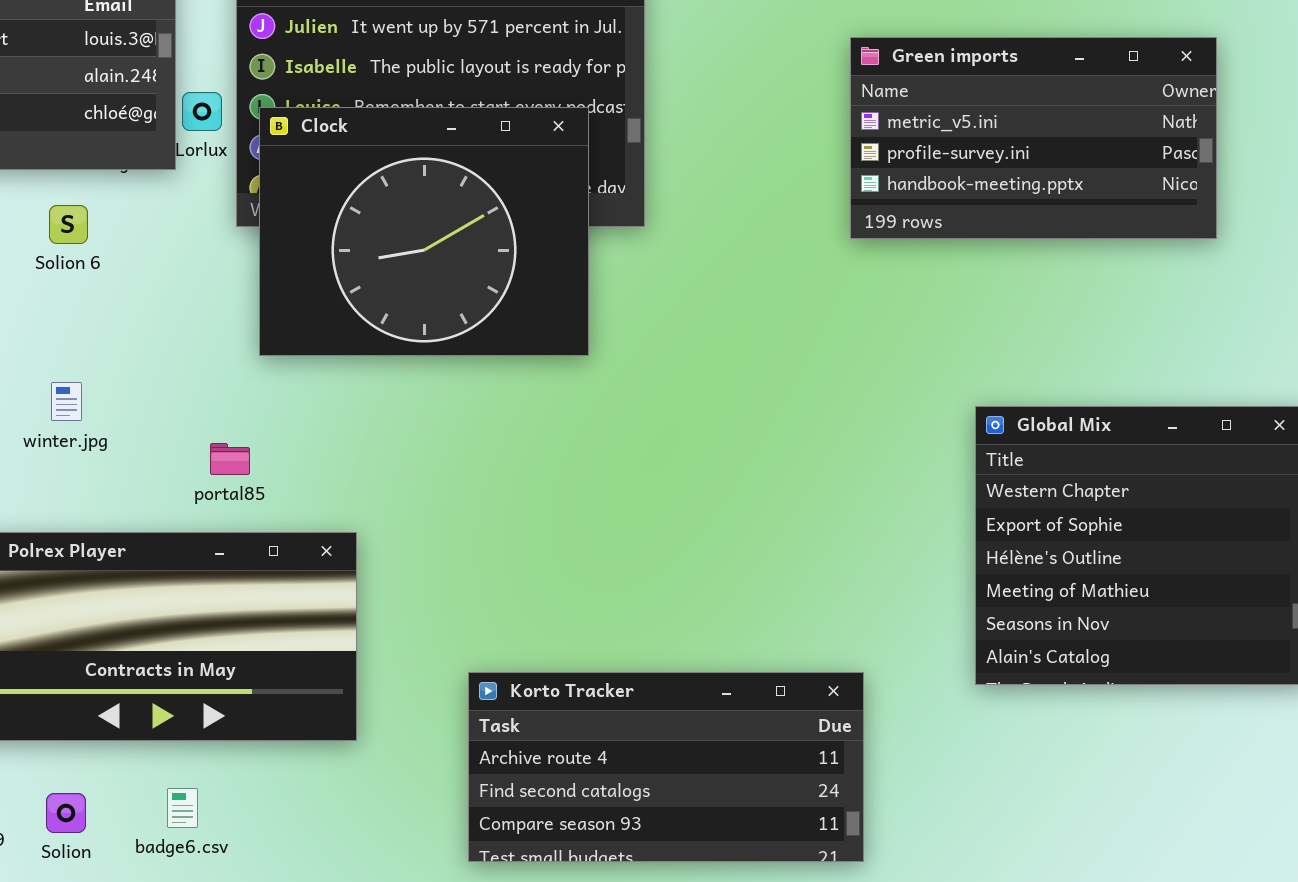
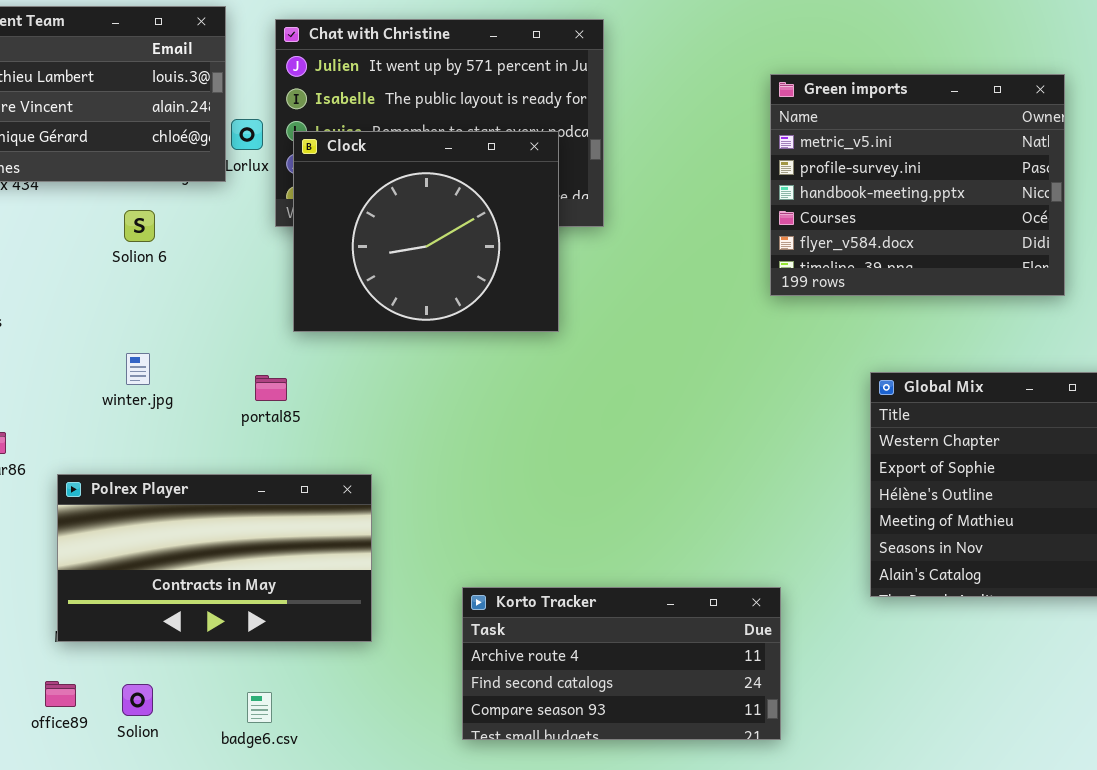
Green imports: [850,37,1217,239] -> [770,74,1065,296], resized
portal85: [210,443,250,475] -> [255,375,287,401], moved
badge6.csv: [167,788,198,828] -> [247,692,272,723], moved

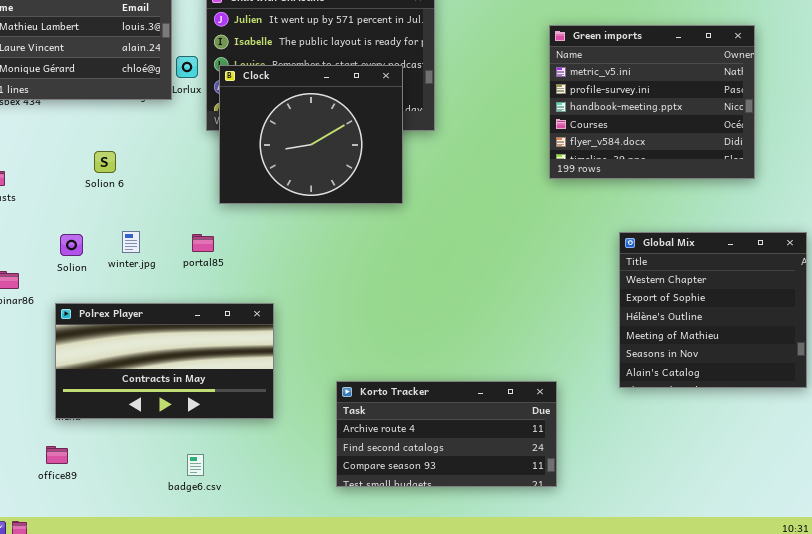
Solion 6: [124,210,155,242] -> [94,151,116,173], moved
winter.jpg: [126,353,150,385] -> [122,231,140,253], moved
Solion: [122,684,153,716] -> [60,234,83,256], moved

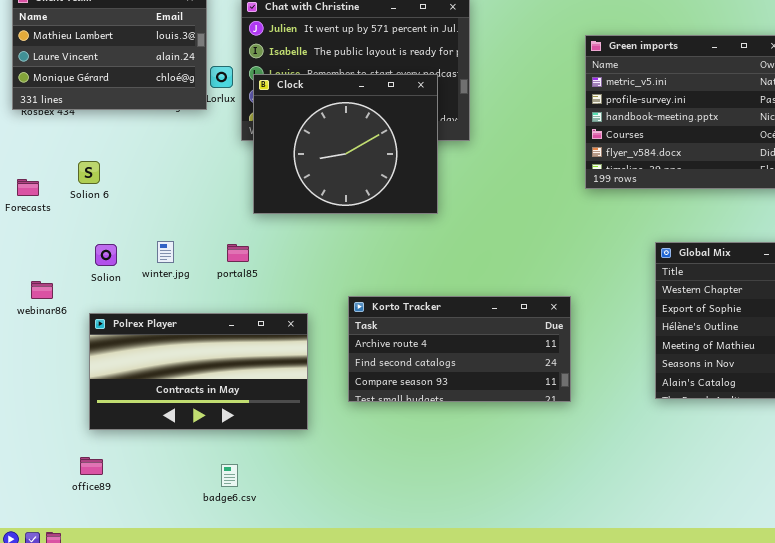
Solion 6: [94,151,116,173] -> [78,161,100,184], moved
Korto Tracker: [336,381,557,487] -> [348,296,571,402], moved

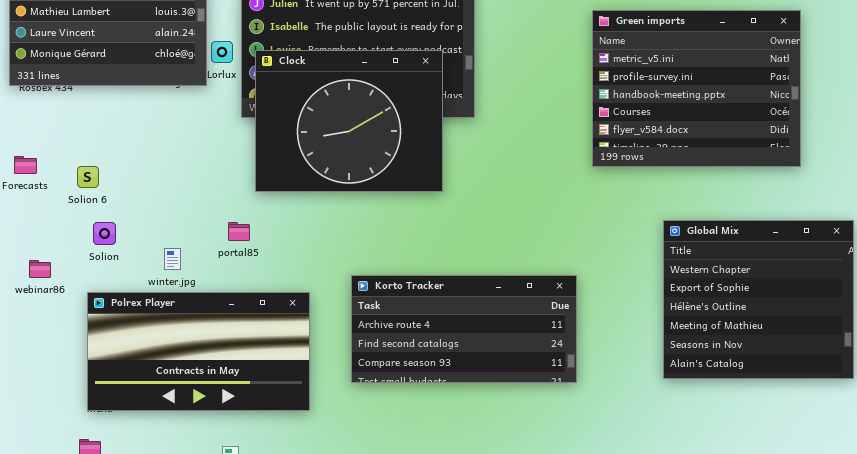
Solion 6: [78,161,100,184] -> [77,166,99,188], moved
winter.jpg: [157,241,174,263] -> [164,248,181,270], moved

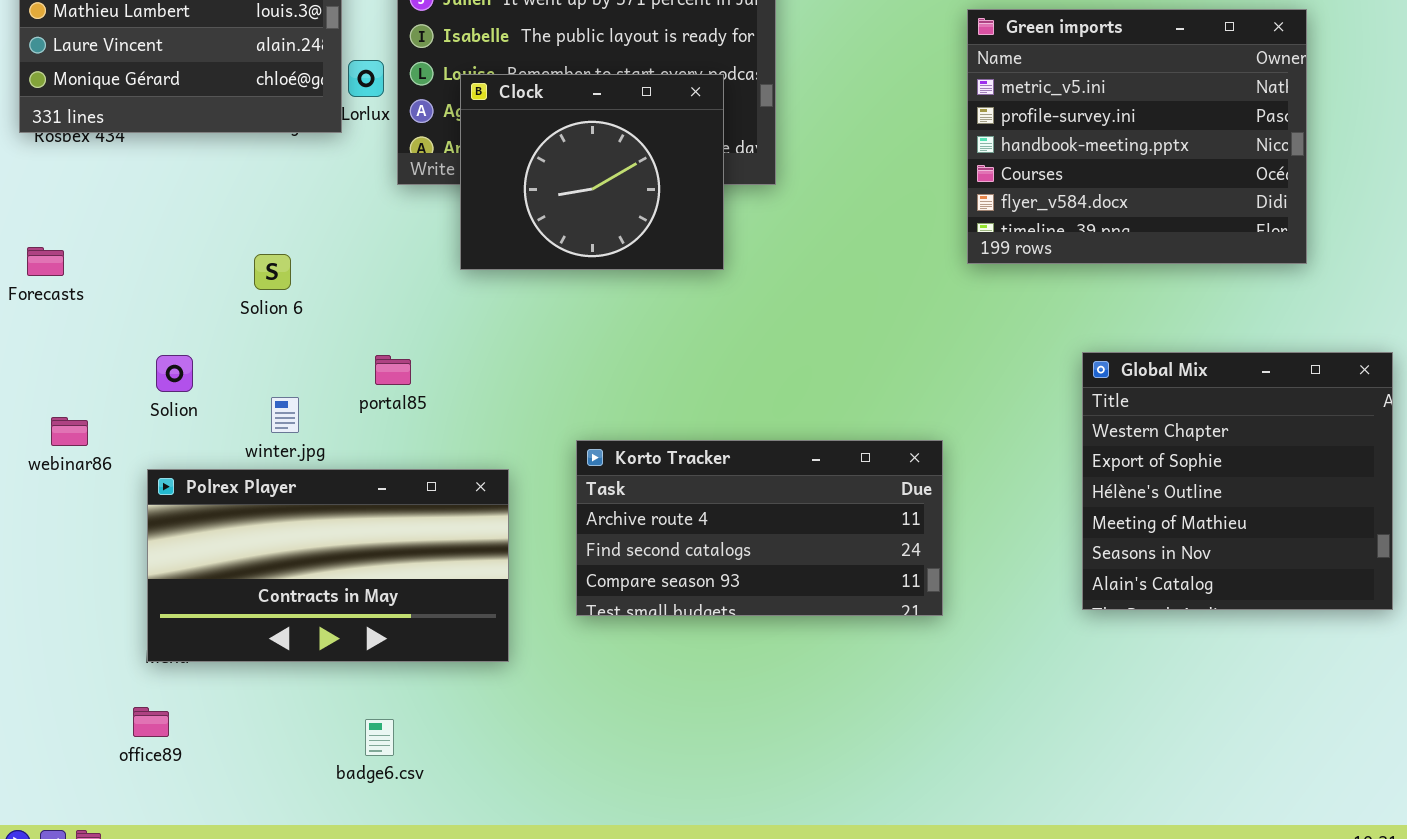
Clock: [255,50,443,192] -> [460,74,724,270], resized
Solion 6: [77,166,99,188] -> [254,254,291,290], moved

